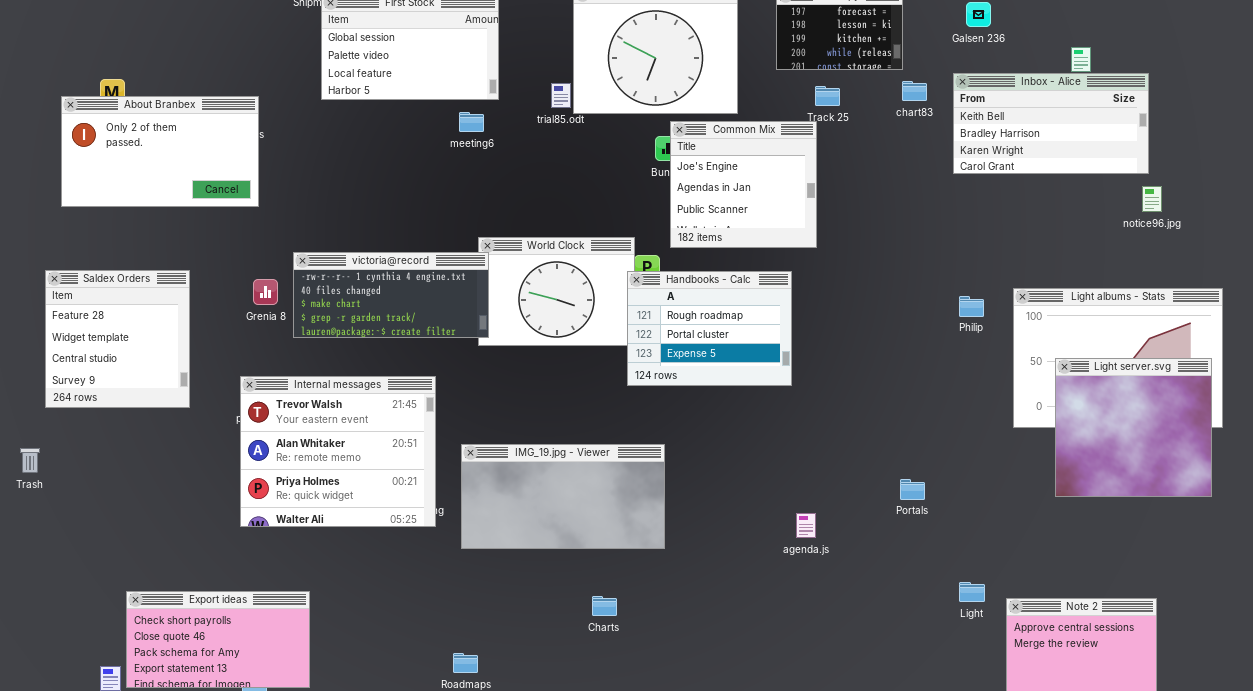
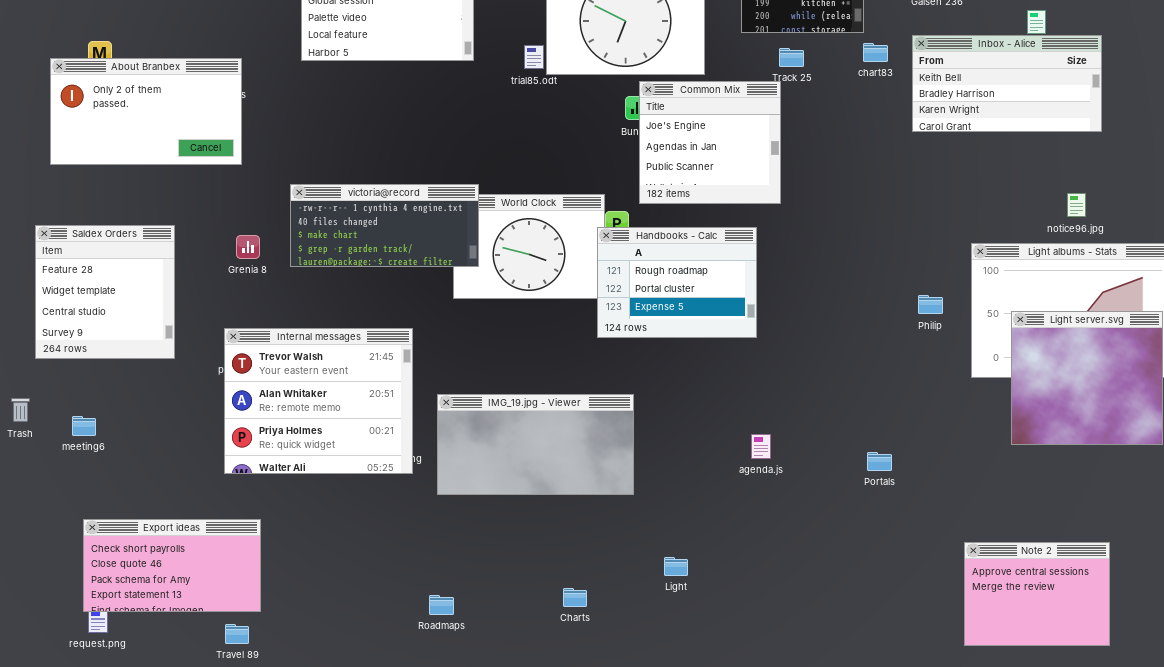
meeting6: [459,112,484,132] -> [72,416,96,436], moved
notice96.jpg: [1142,186,1162,212] -> [1067,193,1086,217], moved
victoria@record: [293,252,489,338] -> [290,184,479,267], moved
Philip: [959,296,984,317] -> [918,295,943,314], moved
Portals: [900,479,925,500] -> [867,452,892,471], moved
agenda.js: [796,513,816,538] -> [751,434,771,459], moved
Light: [959,582,985,602] -> [664,557,688,576], moved
Export ideas: [126,591,310,688] -> [83,519,261,612], moved
Charts: [592,596,617,616] -> [563,588,587,607], moved

